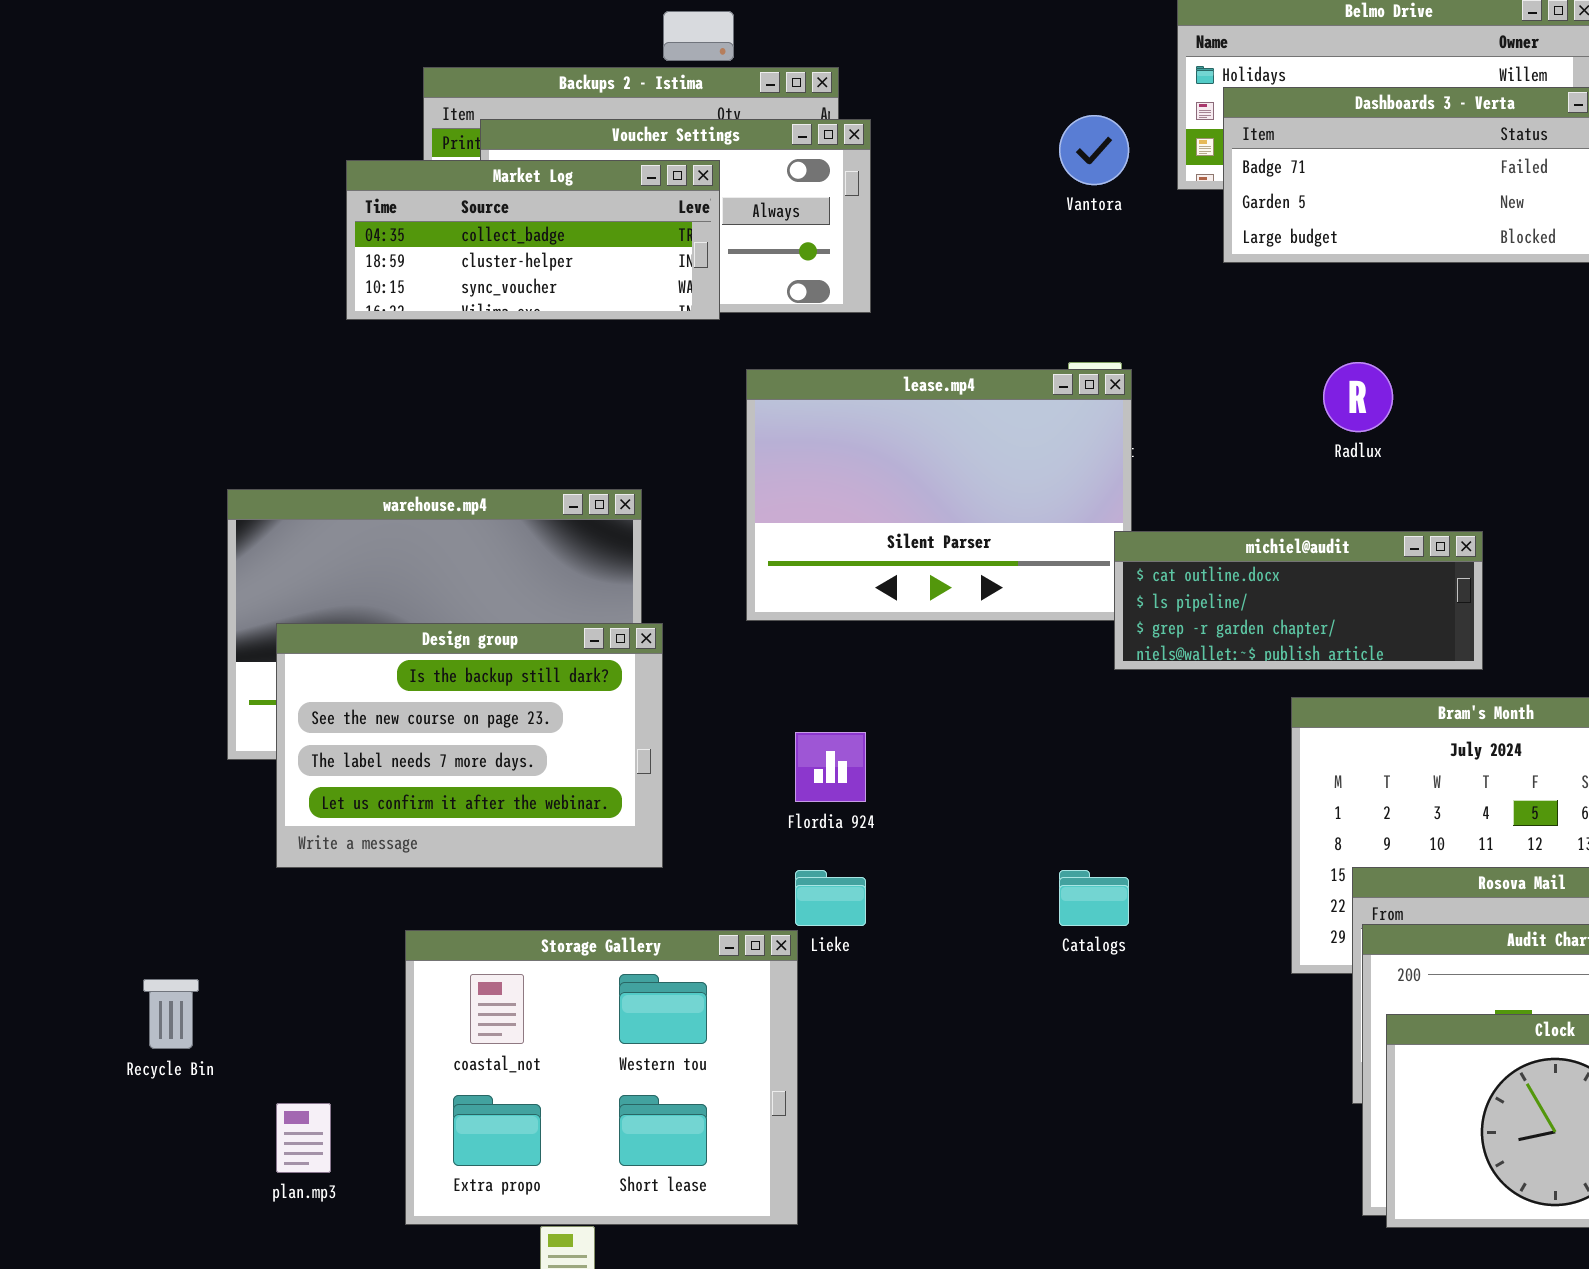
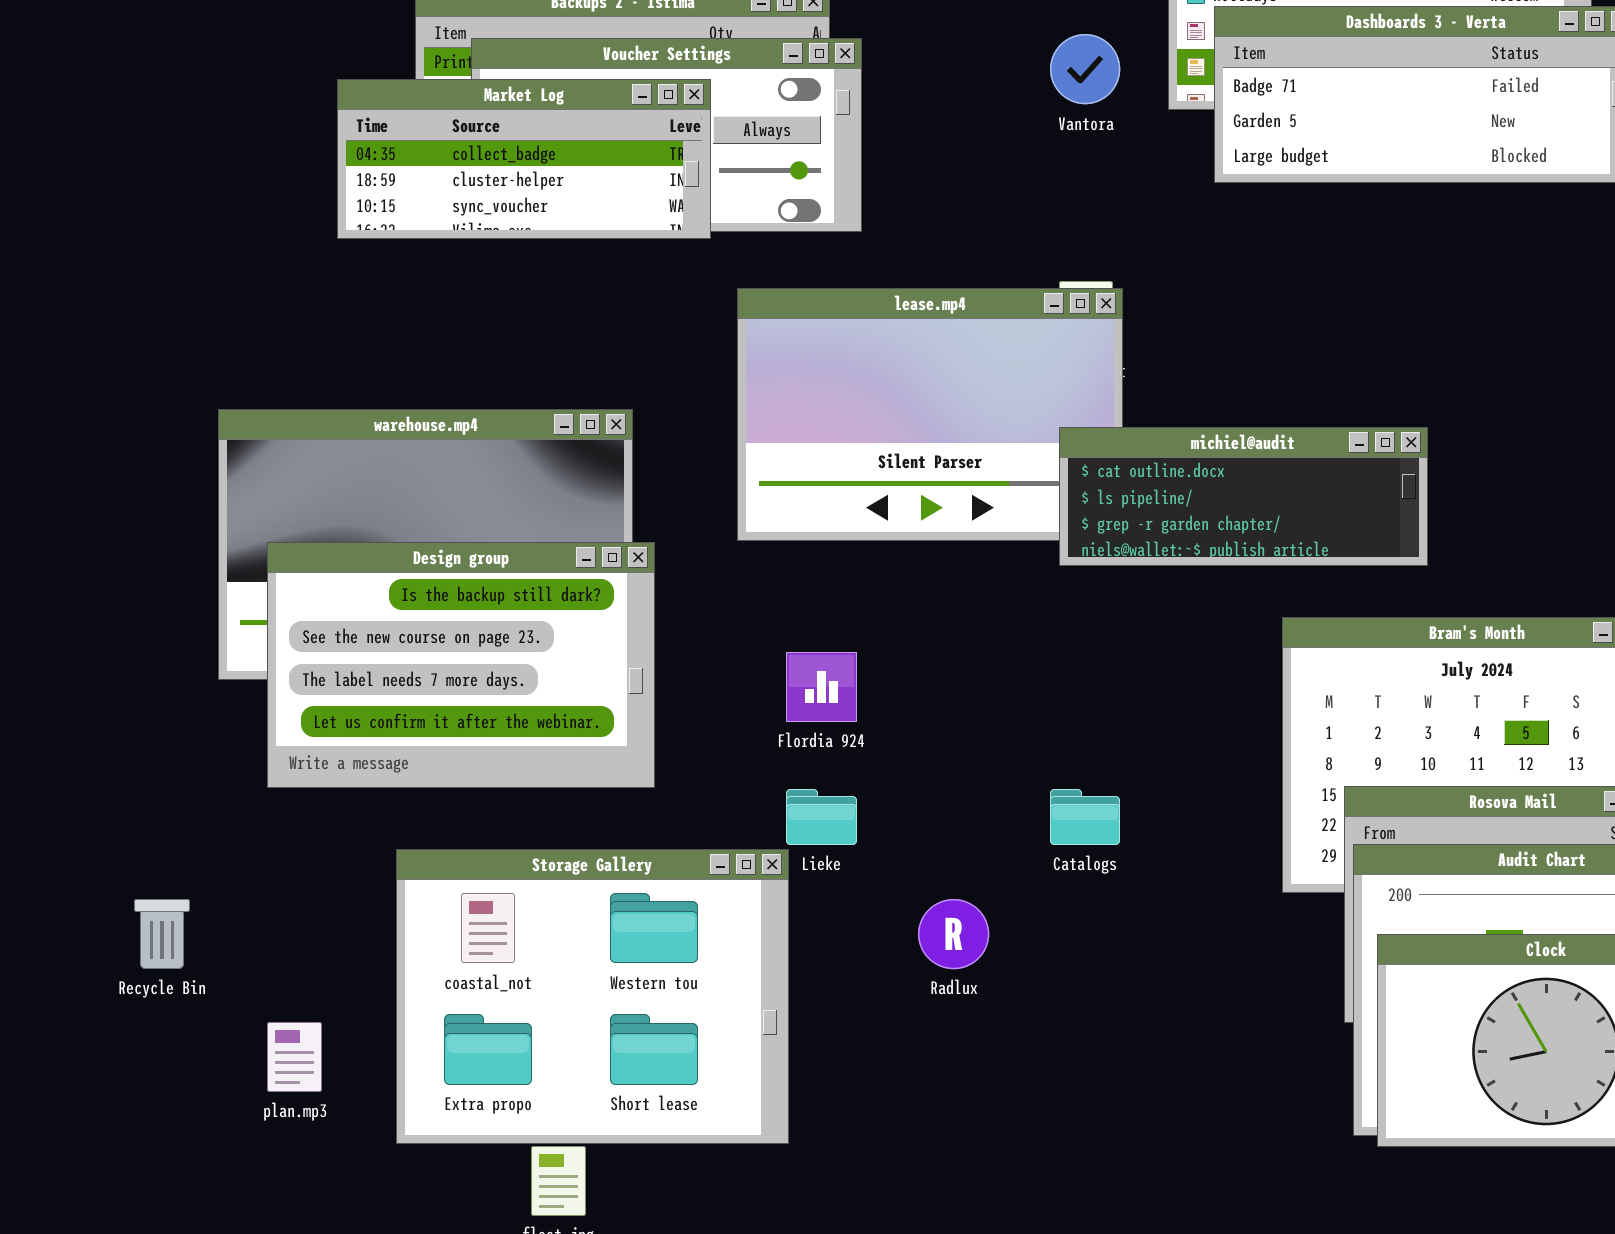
Radlux: [1323,362,1393,432] -> [918,899,989,969], moved
michiel@audit: [1114,531,1483,670] -> [1059,427,1428,566], moved

